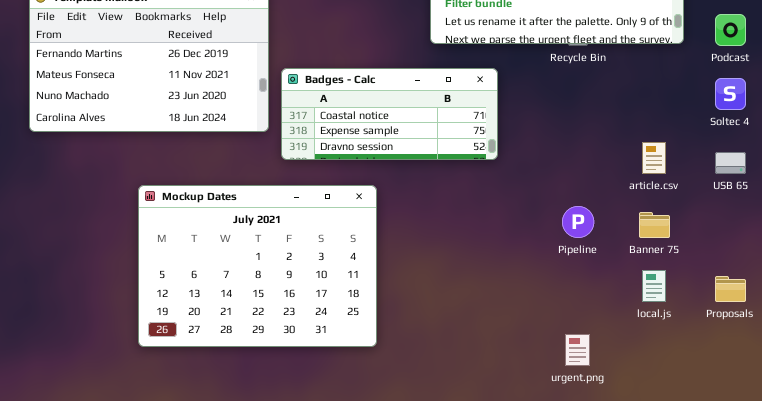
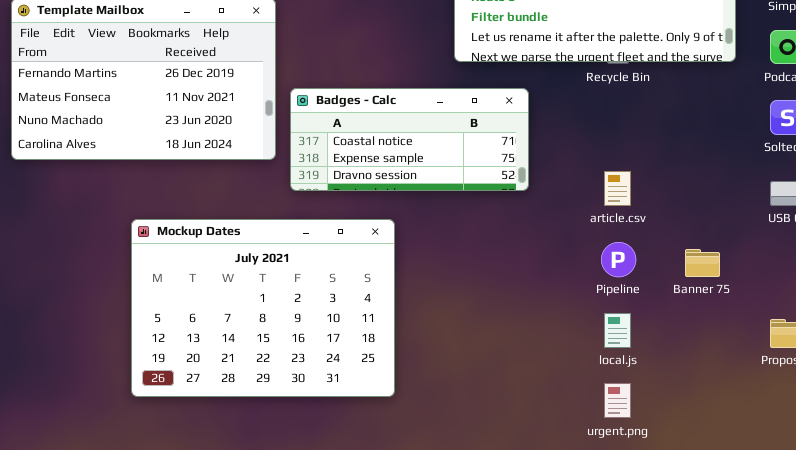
article.csv: [642,142,666,174] -> [604,171,631,206], moved
local.js: [642,270,666,302] -> [604,313,631,348], moved

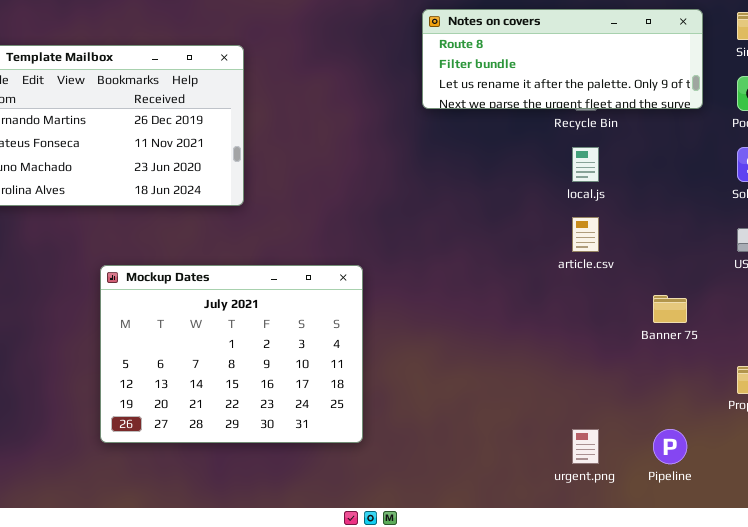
Badges - Calc: [290,88,529,191] -> none, closed
Pipeline: [601,242,636,277] -> [653,429,687,464], moved
local.js: [604,313,631,348] -> [572,147,599,182], moved

